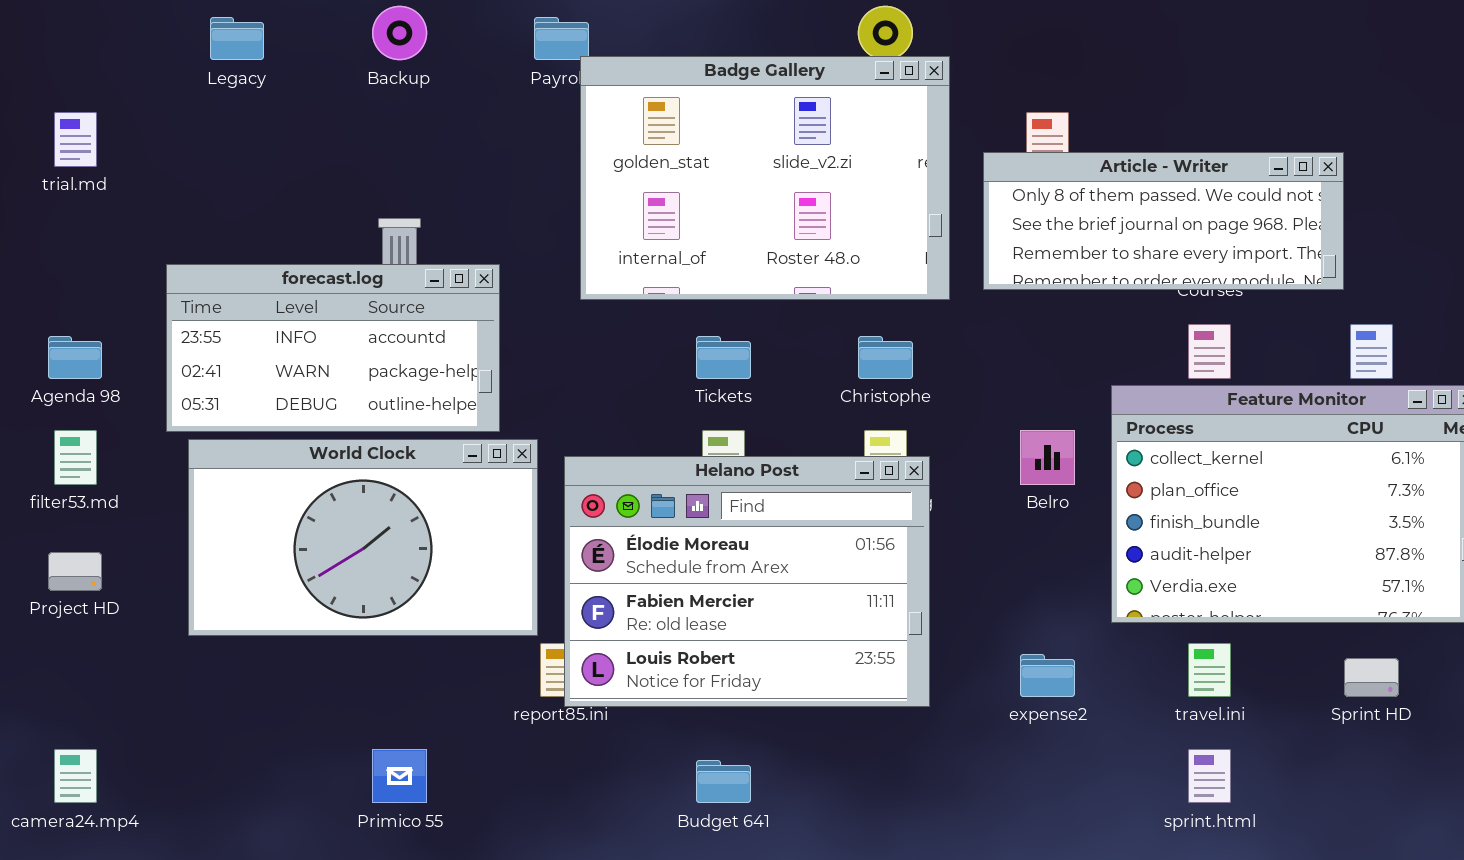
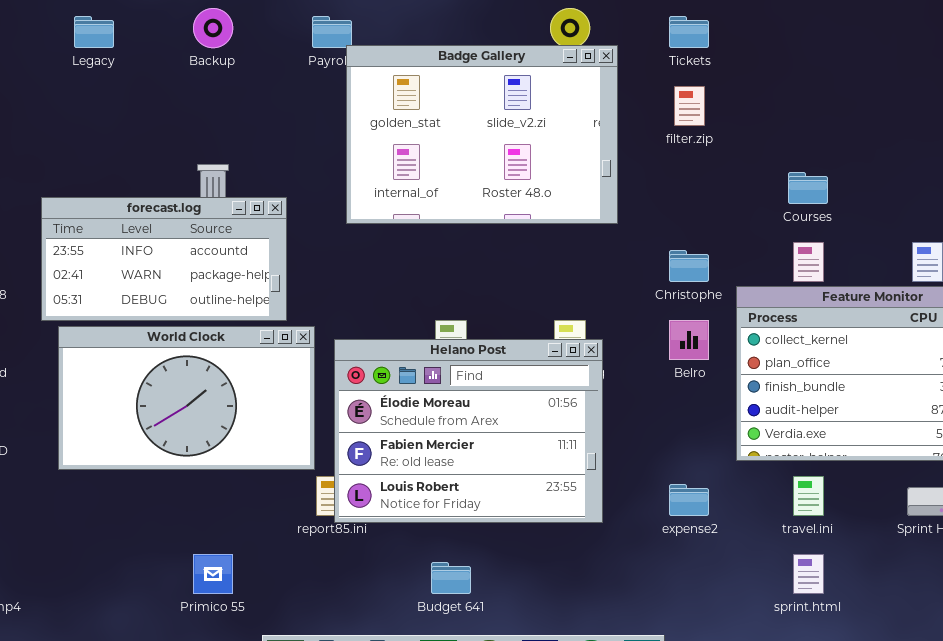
Article - Writer: [983,152,1344,290] -> none, closed
Tickets: [696,336,751,379] -> [669,16,709,48], moved
Christophe: [858,336,913,379] -> [669,250,709,282], moved

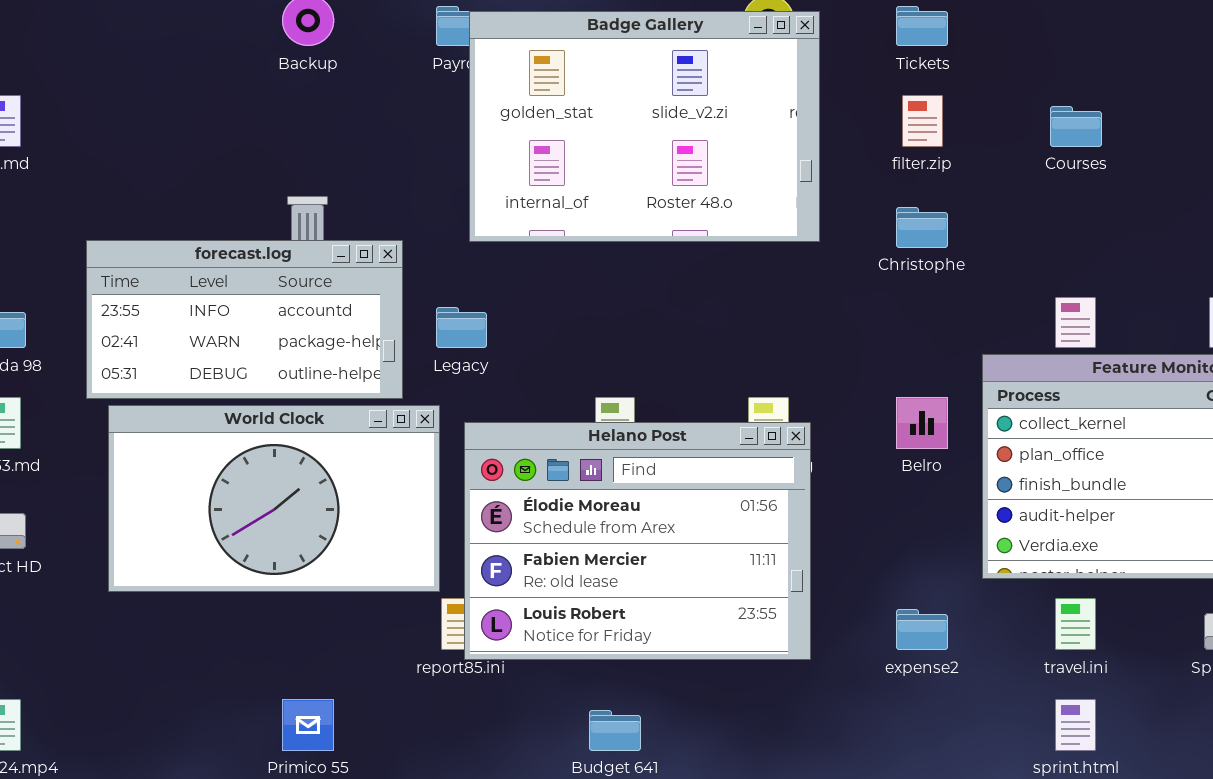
Legacy: [74,16,114,48] -> [436,307,487,348], moved
Badge Gallery: [346,45,618,224] -> [469,11,820,242], moved
Courses: [788,172,828,204] -> [1050,106,1102,147], moved
Christophe: [669,250,709,282] -> [896,207,948,248], moved

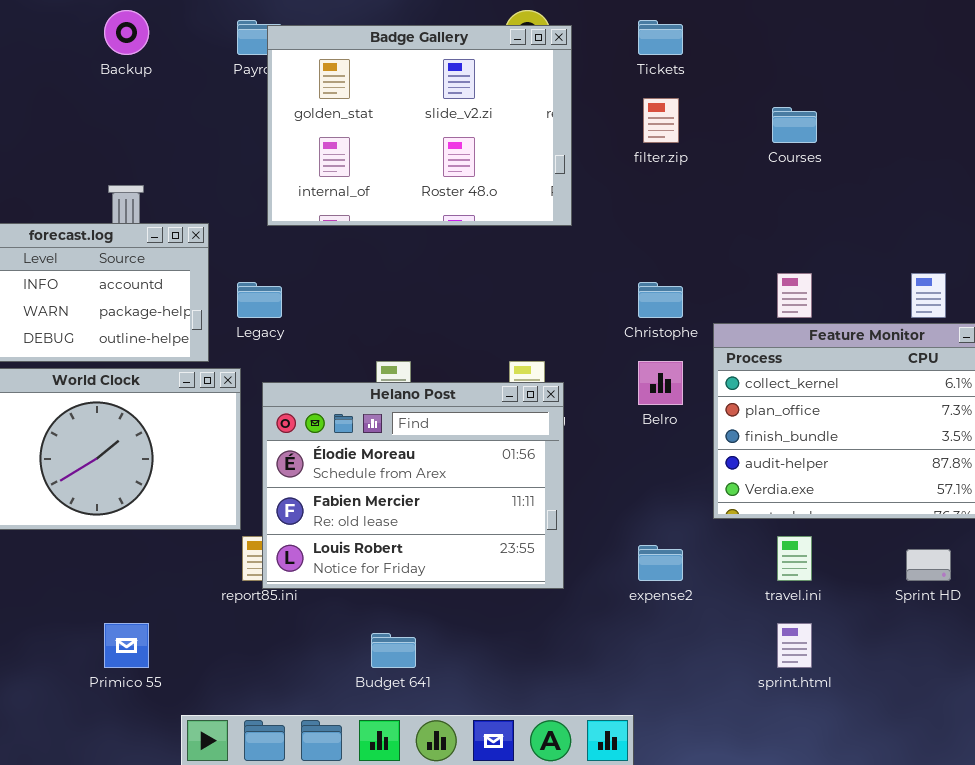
Christophe: [896,207,948,248] -> [638,282,683,318], moved

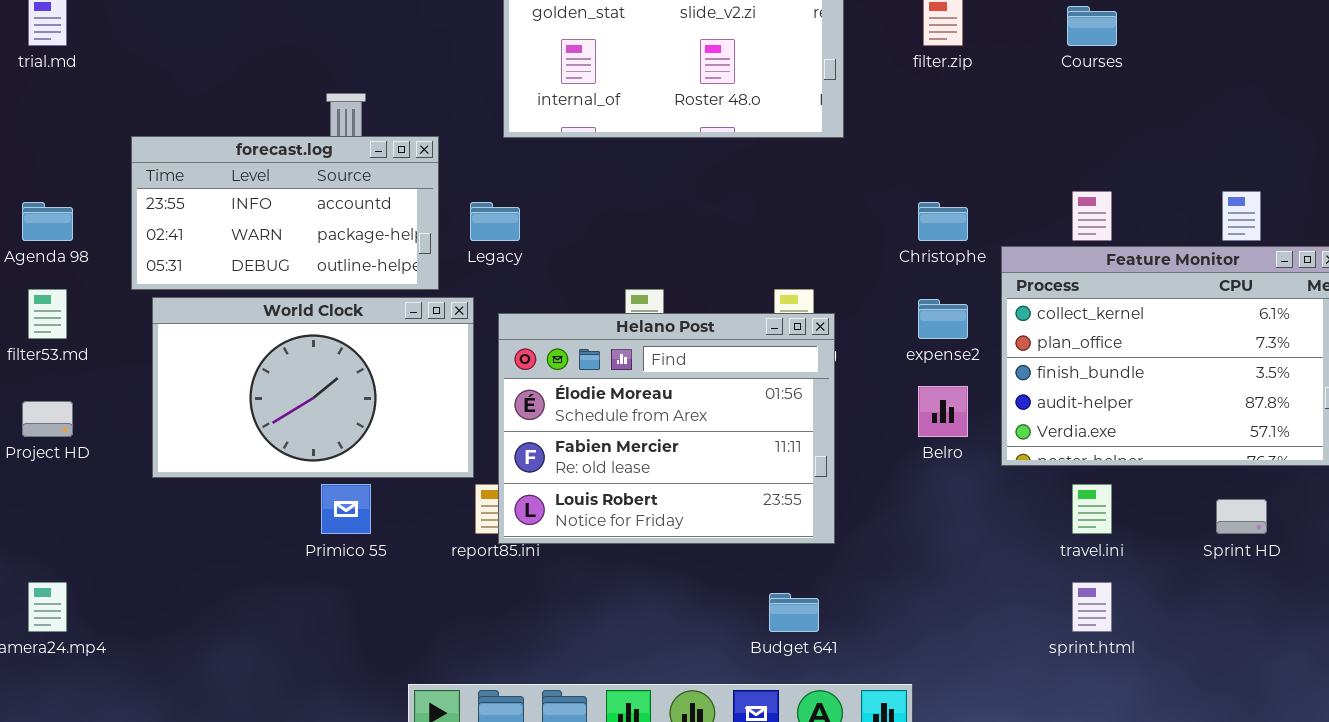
Belro: [638,361,683,405] -> [918,386,968,437], moved
expense2: [638,545,683,581] -> [918,299,968,339], moved
Primico 55: [104,623,149,668] -> [321,484,371,534], moved
Budget 641: [371,633,416,668] -> [769,593,819,632], moved

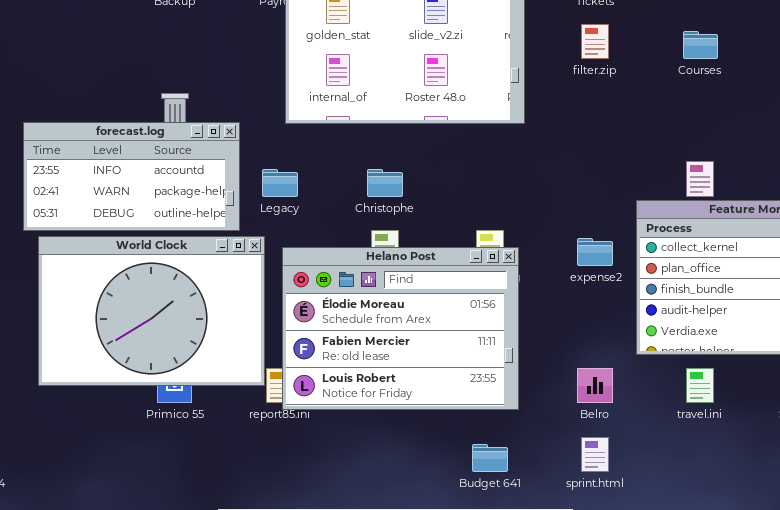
Christophe: [918,202,968,241] -> [367,169,403,197], moved
World Clock: [152,297,474,478] -> [38,236,265,386], resized
Belro: [918,386,968,437] -> [577,368,613,403], moved
sprint.html: [1072,582,1112,632] -> [581,437,609,472], moved

